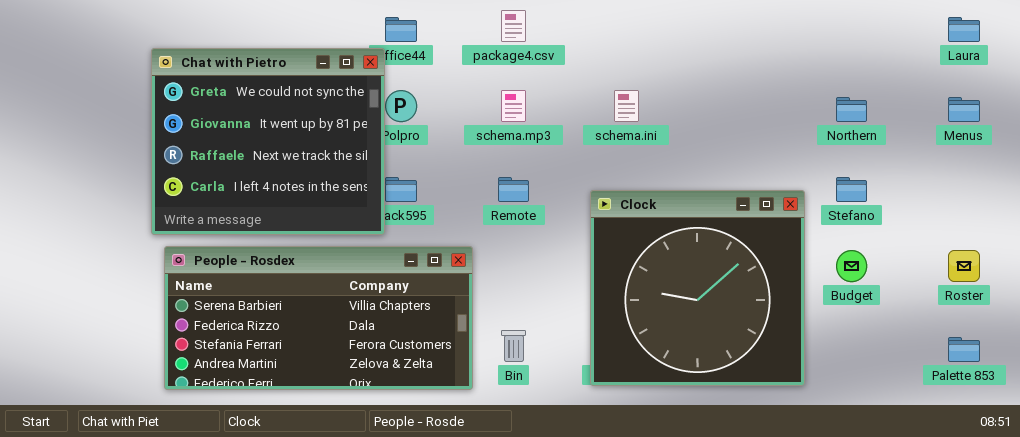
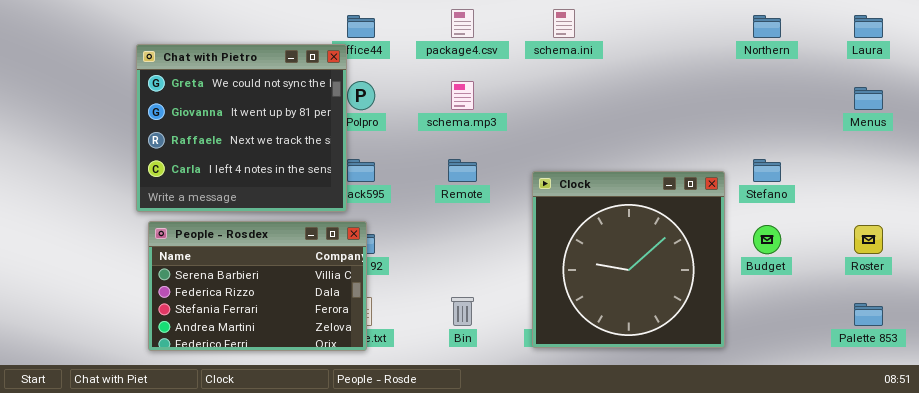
schema.ini: [614,90,639,122] -> [553,9,575,38], moved
Northern: [836,97,867,122] -> [753,15,781,38], moved
People - Rosdex: [164,246,473,390] -> [148,221,367,351], resized

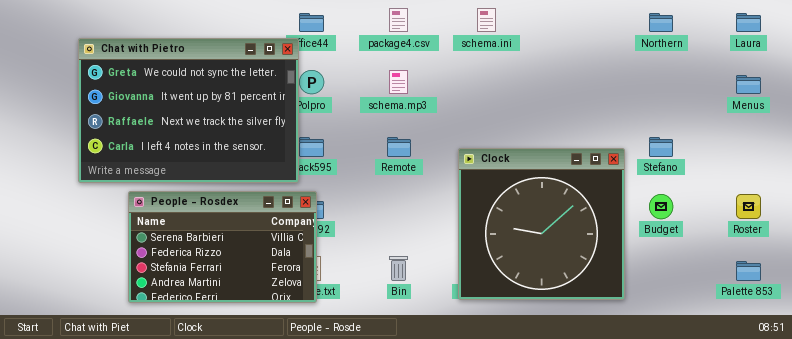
Chat with Pietro: [136,44,347,212] -> [78,38,299,183], resized

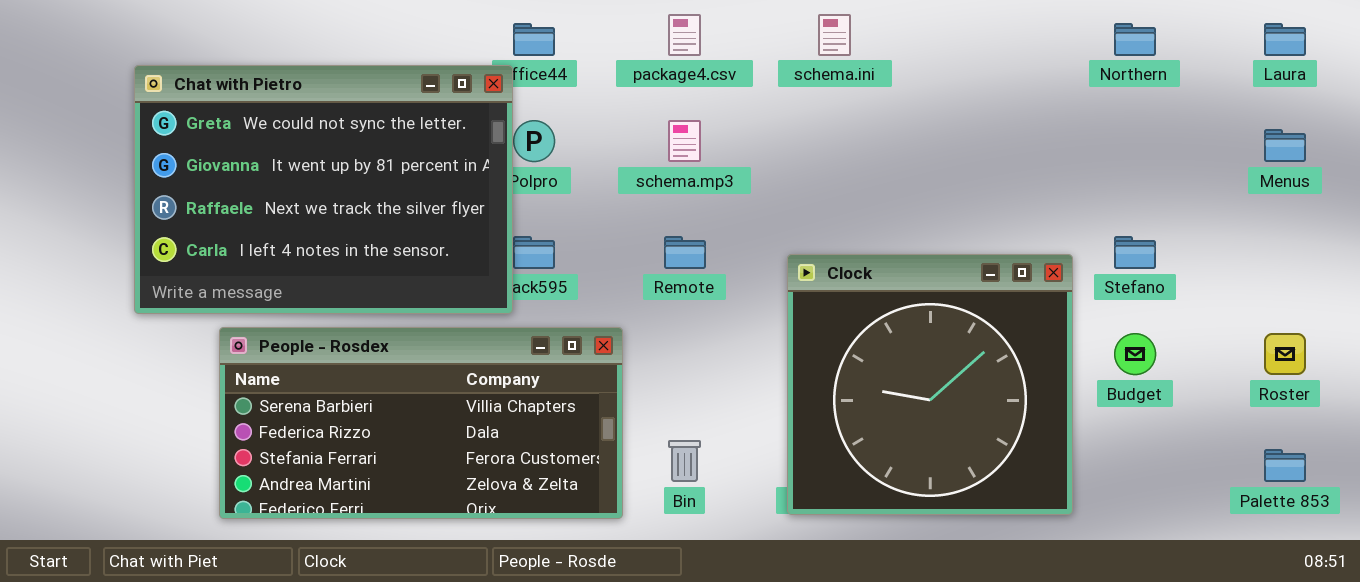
People - Rosdex: [128,191,317,303] -> [219,327,623,519], resized

